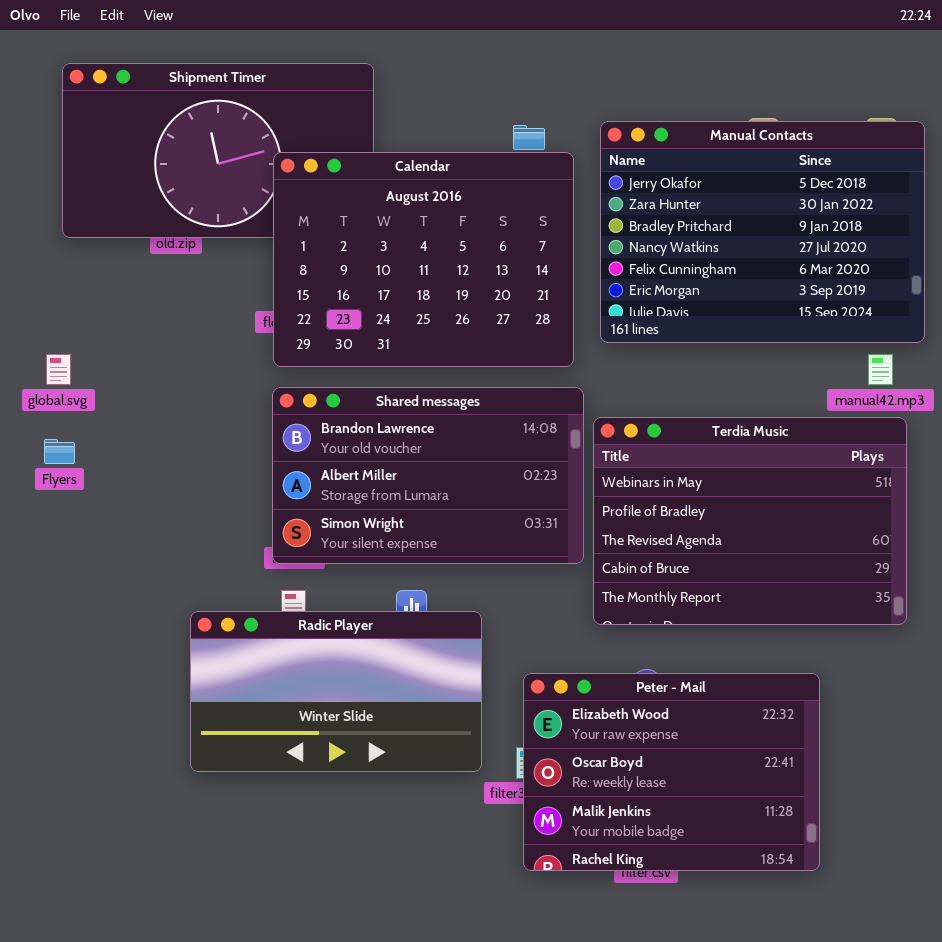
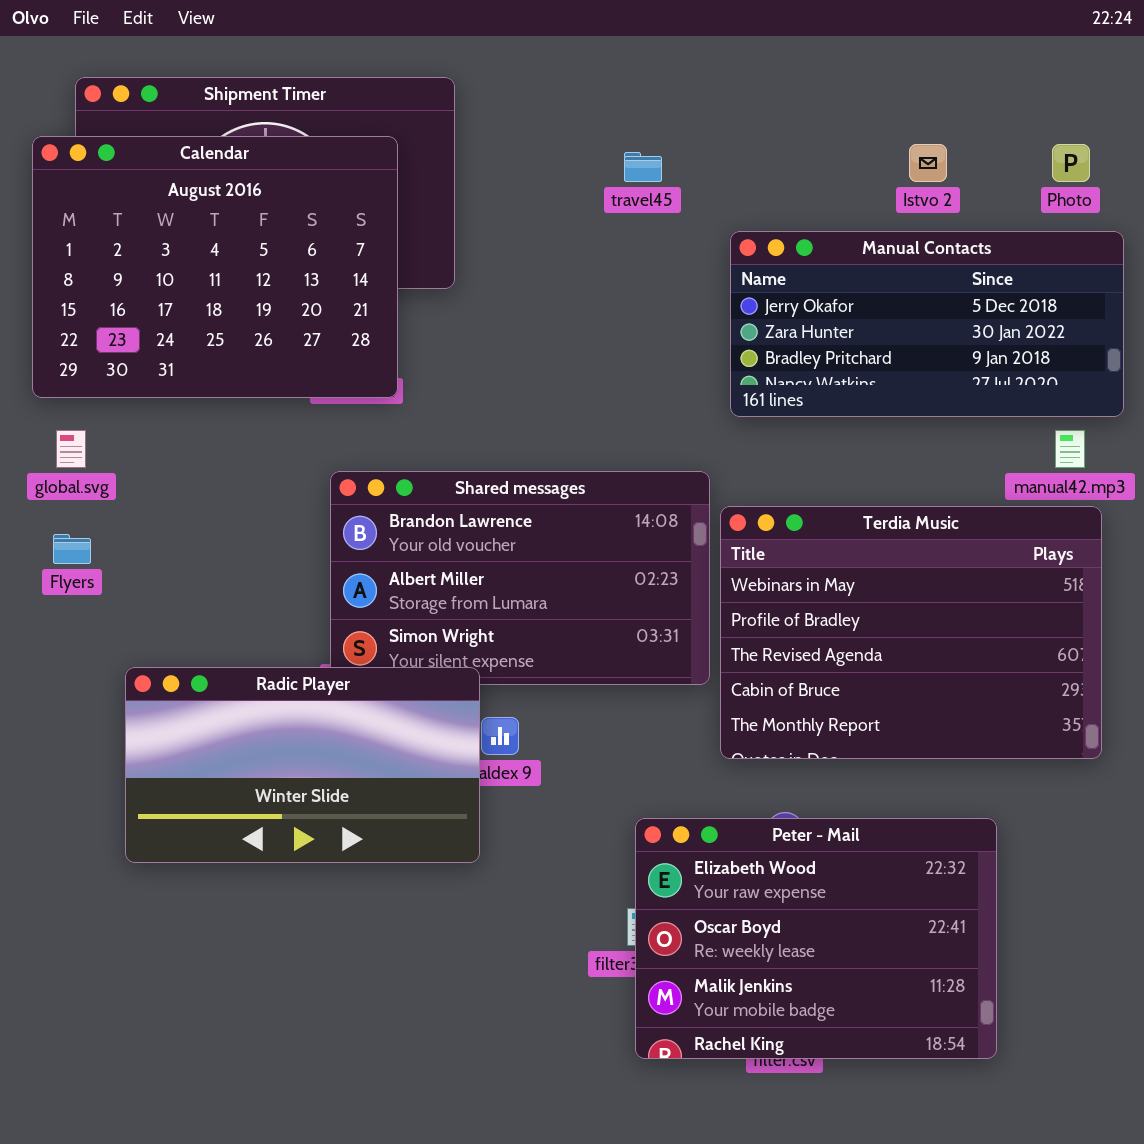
Manual Contacts: [600,121,925,343] -> [730,231,1124,417], resized
Calendar: [273,152,574,367] -> [32,136,398,398], moved
Radic Player: [190,611,482,772] -> [125,667,480,863], moved

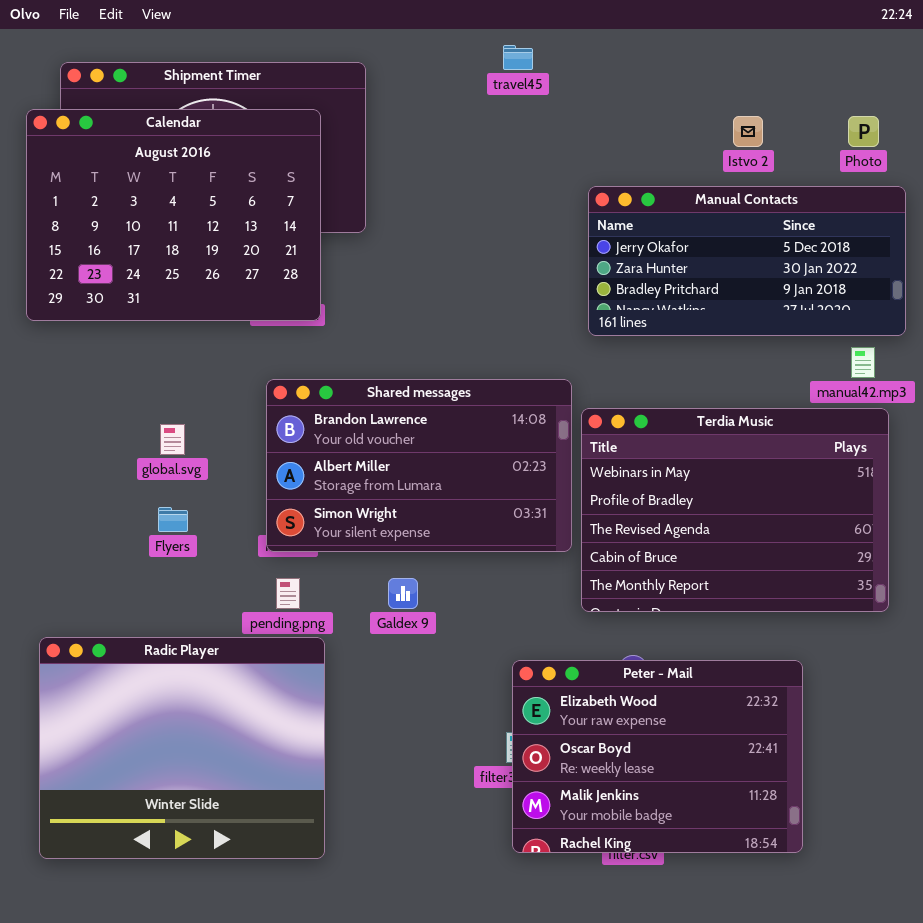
travel45: [624,152,662,182] -> [503,45,533,70], moved
global.svg: [56,430,86,468] -> [160,424,185,455], moved
Flyers: [53,534,91,564] -> [158,507,188,532], moved
Radic Player: [125,667,480,863] -> [39,637,325,859], moved, resized

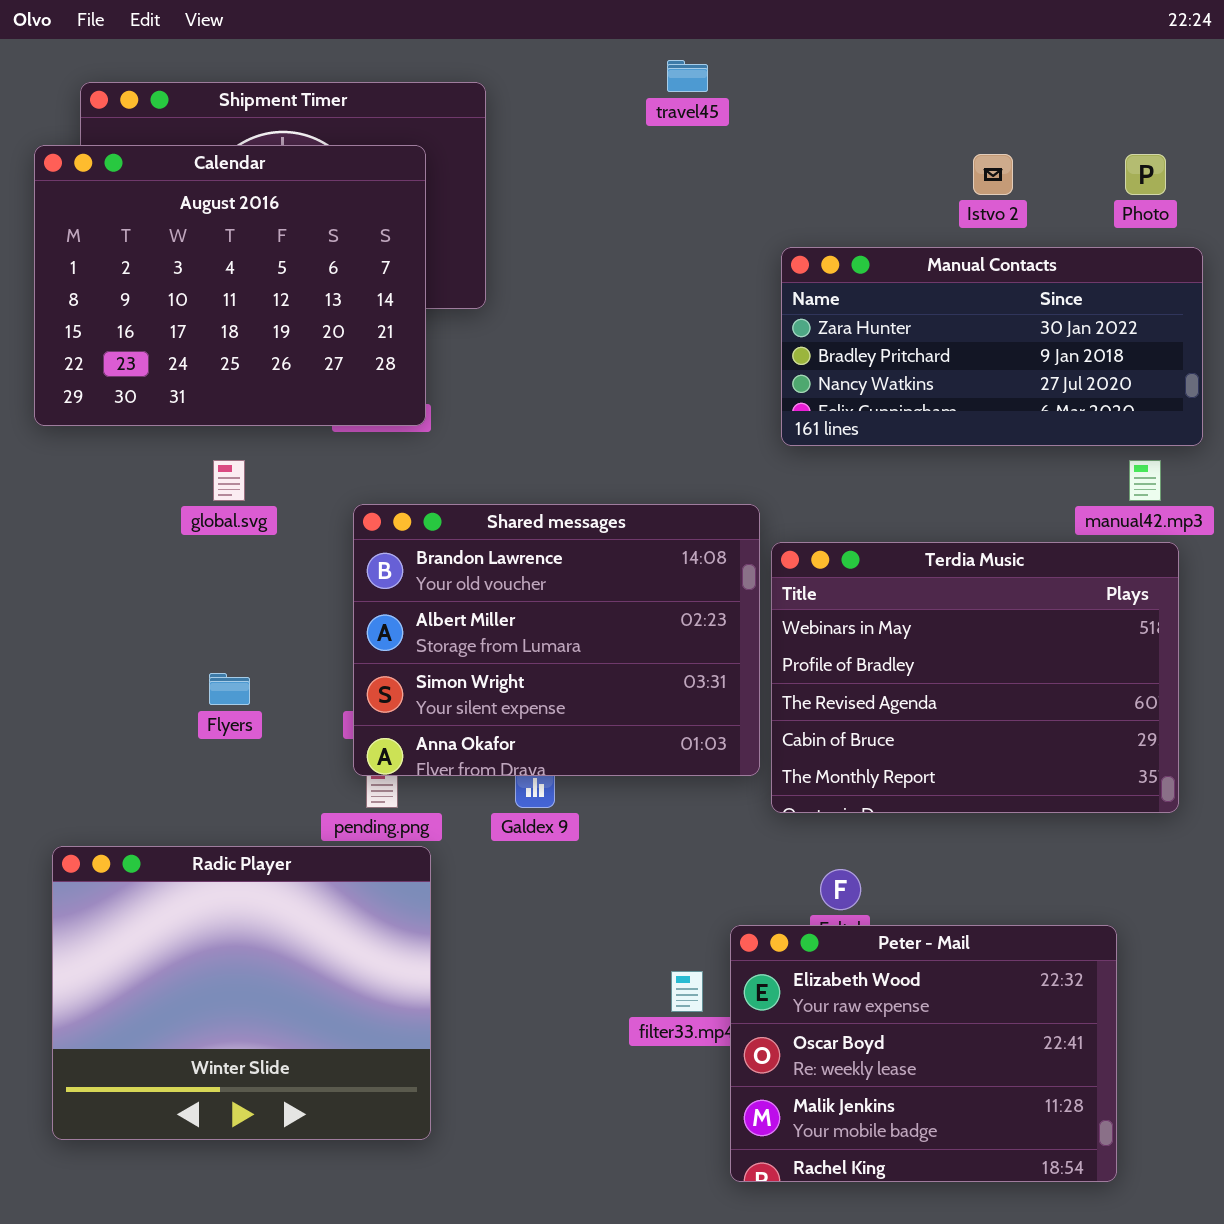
Manual Contacts: [588,186,906,336] -> [781,247,1203,446], scrolled down 1 row
Shared messages: [266,379,572,552] -> [353,504,760,776], resized
global.svg: [160,424,185,455] -> [213,460,245,501], moved
Peter - Mail: [512,660,803,853] -> [730,925,1117,1182], moved

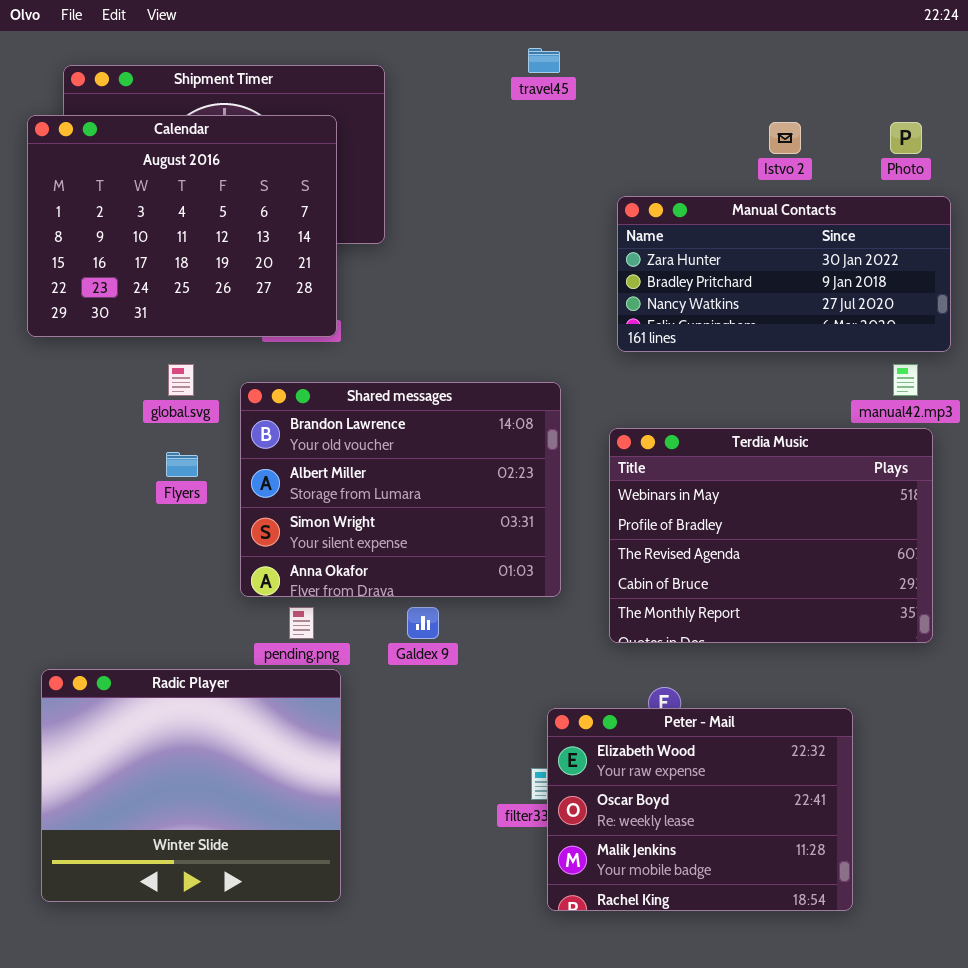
Shared messages: [353,504,760,776] -> [240,382,561,597], moved
Flyers: [209,673,250,705] -> [166,452,198,477], moved
Peter - Mail: [730,925,1117,1182] -> [547,708,853,911], moved

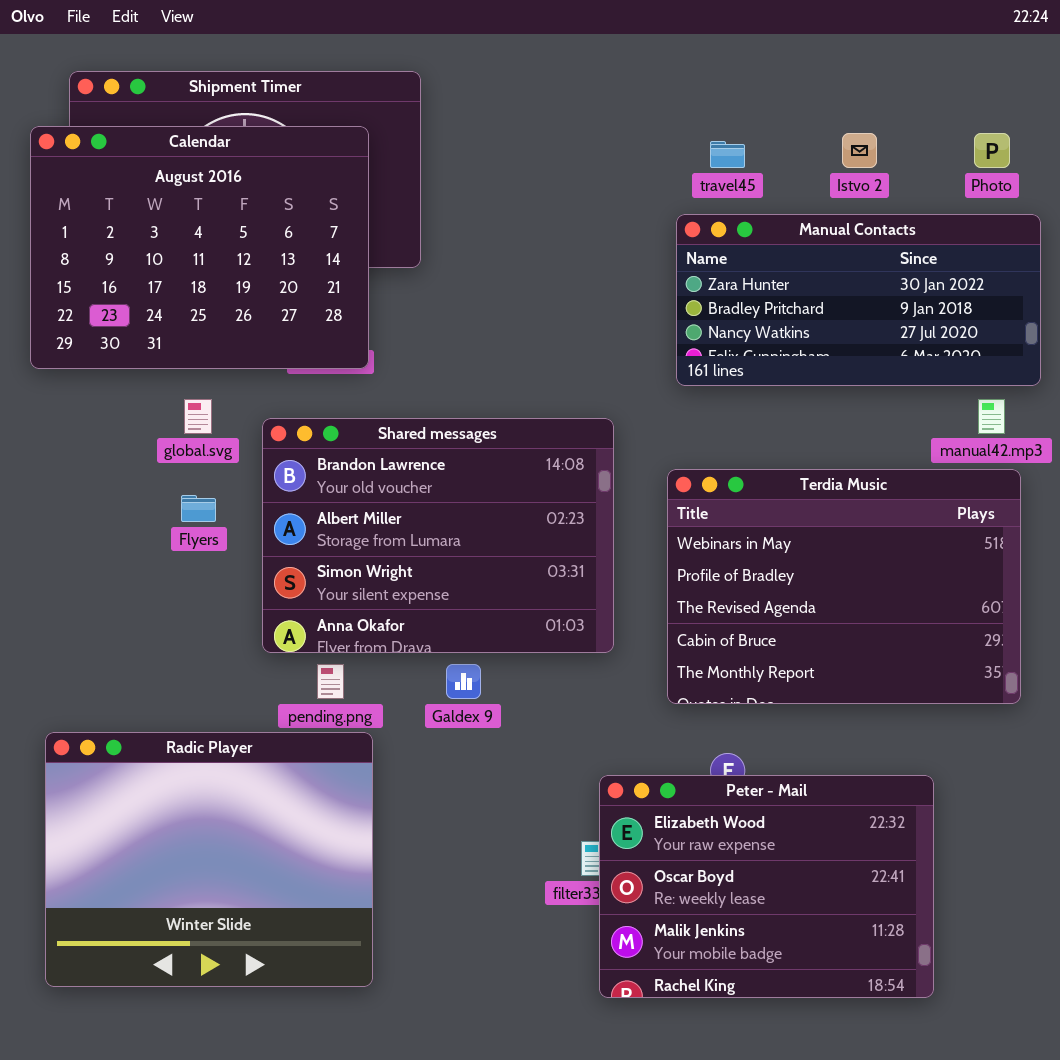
travel45: [528,48,560,73] -> [710,141,745,168], moved

